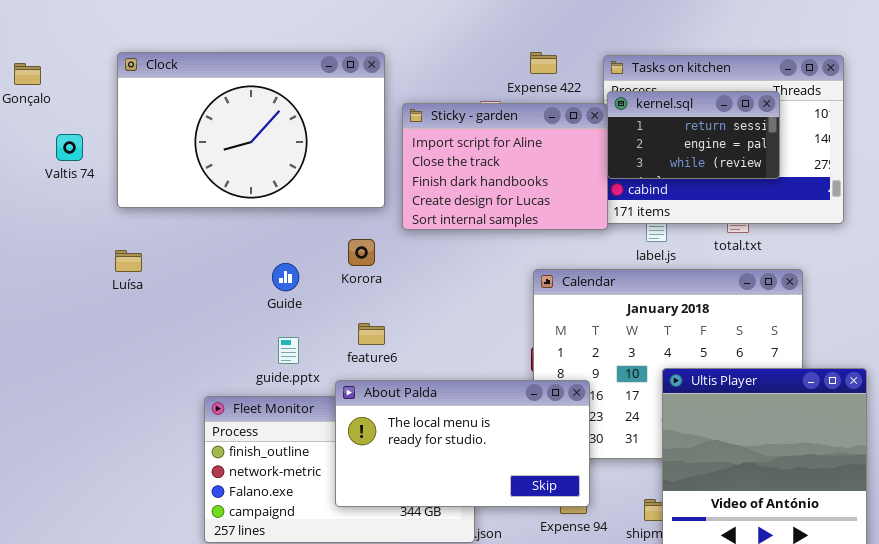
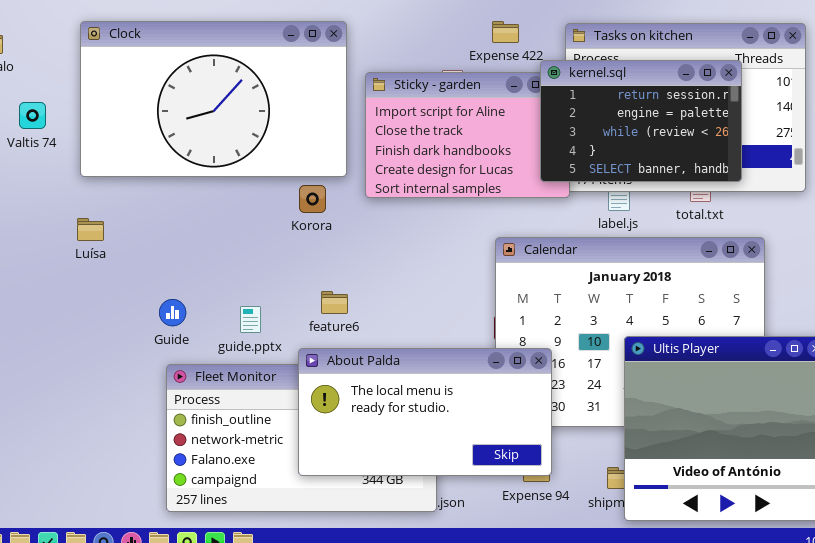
kernel.sql: [607,91,780,179] -> [540,60,742,182], resized
Korora: [348,239,375,266] -> [299,185,326,213], moved
Guide: [272,263,299,291] -> [159,299,186,326], moved

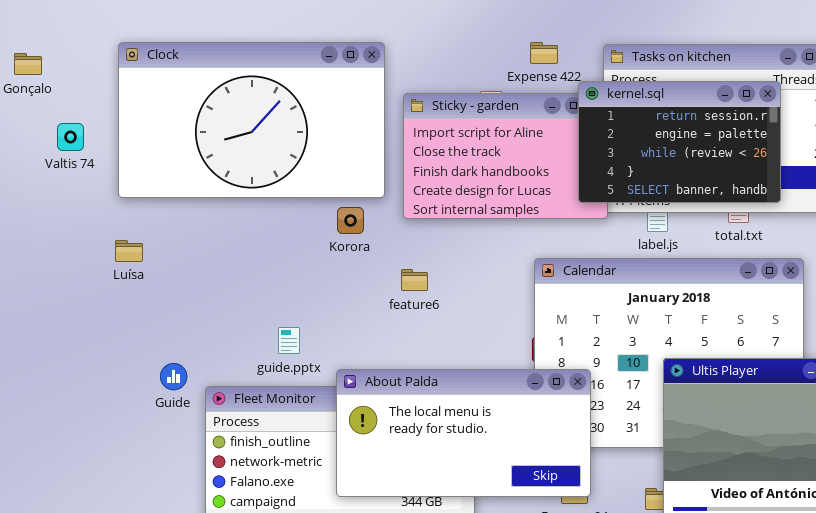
feature6: [321,291,348,314] -> [401,269,428,291], moved
Guide: [159,299,186,326] -> [160,363,187,390], moved

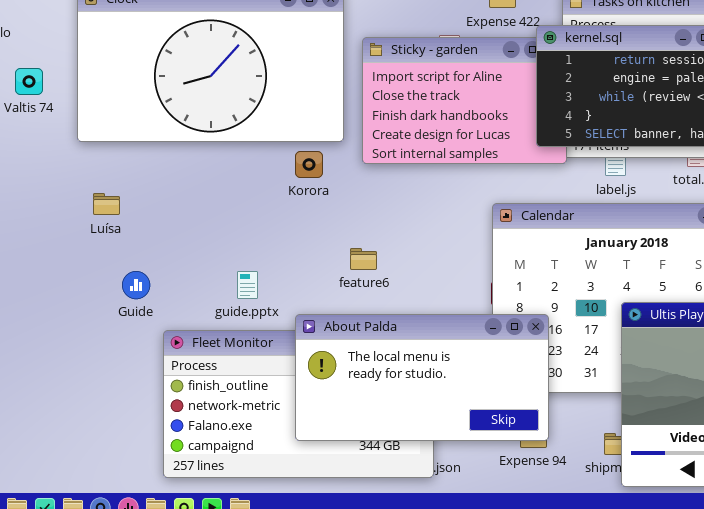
Luísa: [115,240,143,262] -> [93,193,120,215], moved
feature6: [401,269,428,291] -> [350,248,377,270], moved
Guide: [160,363,187,390] -> [122,271,150,299], moved

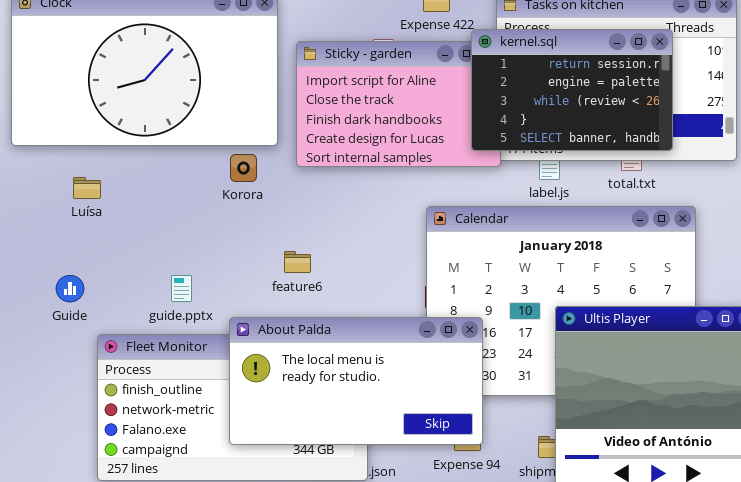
Luísa: [93,193,120,215] -> [73,177,101,199], moved

